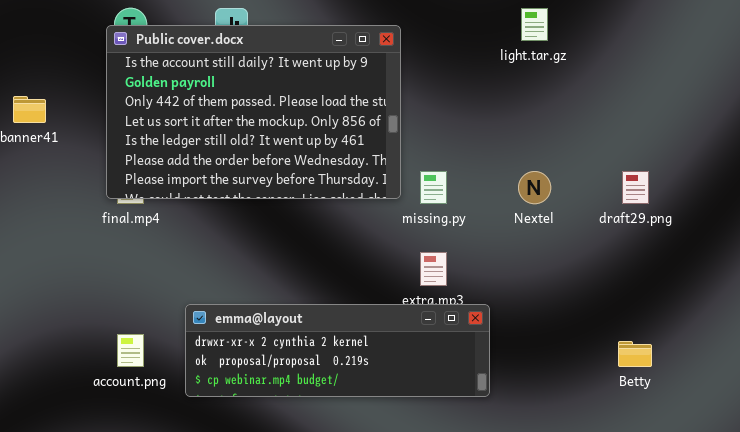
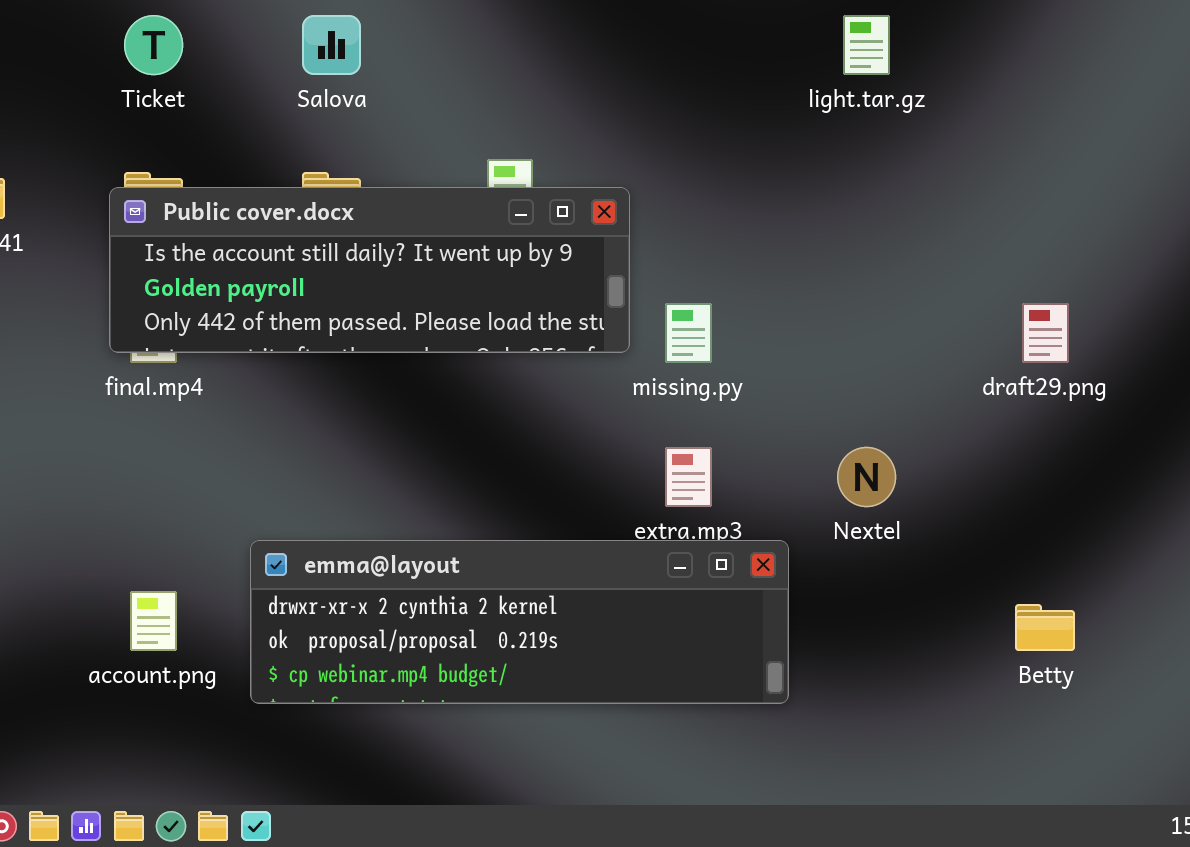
Public cover.docx: [106,25,401,199] -> [109,187,630,353], resized
Nextel: [518,171,551,204] -> [837,447,896,507], moved

